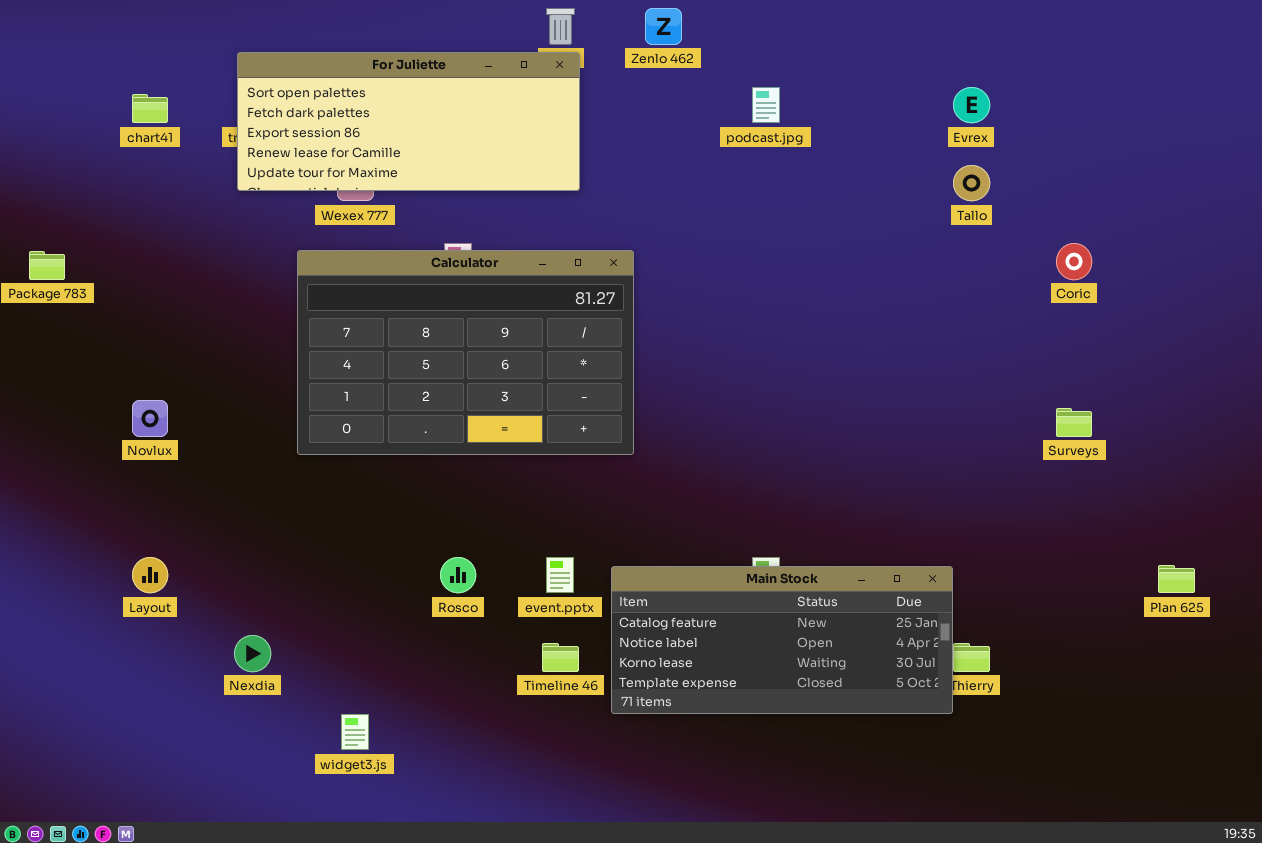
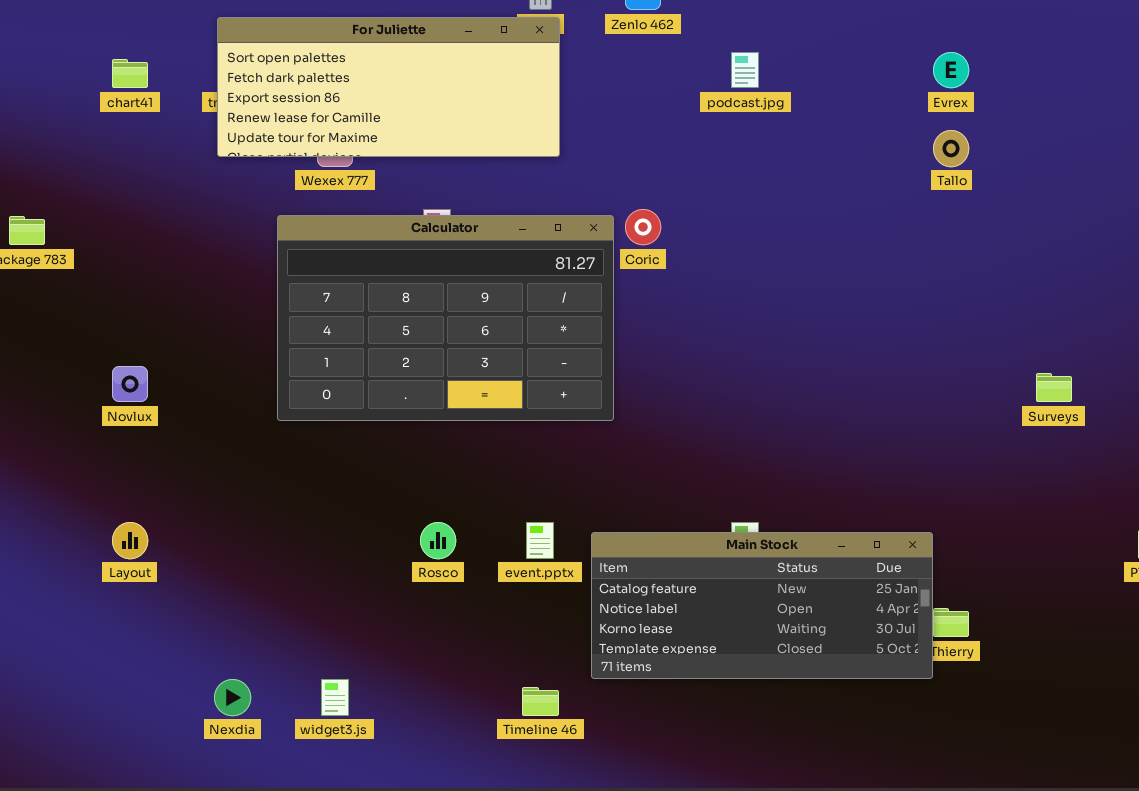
Coric: [1056,243,1092,280] -> [625,209,661,245], moved
Nexdia: [234,635,271,672] -> [214,679,251,716], moved
Timeline 46: [542,643,579,672] -> [522,687,559,716], moved

